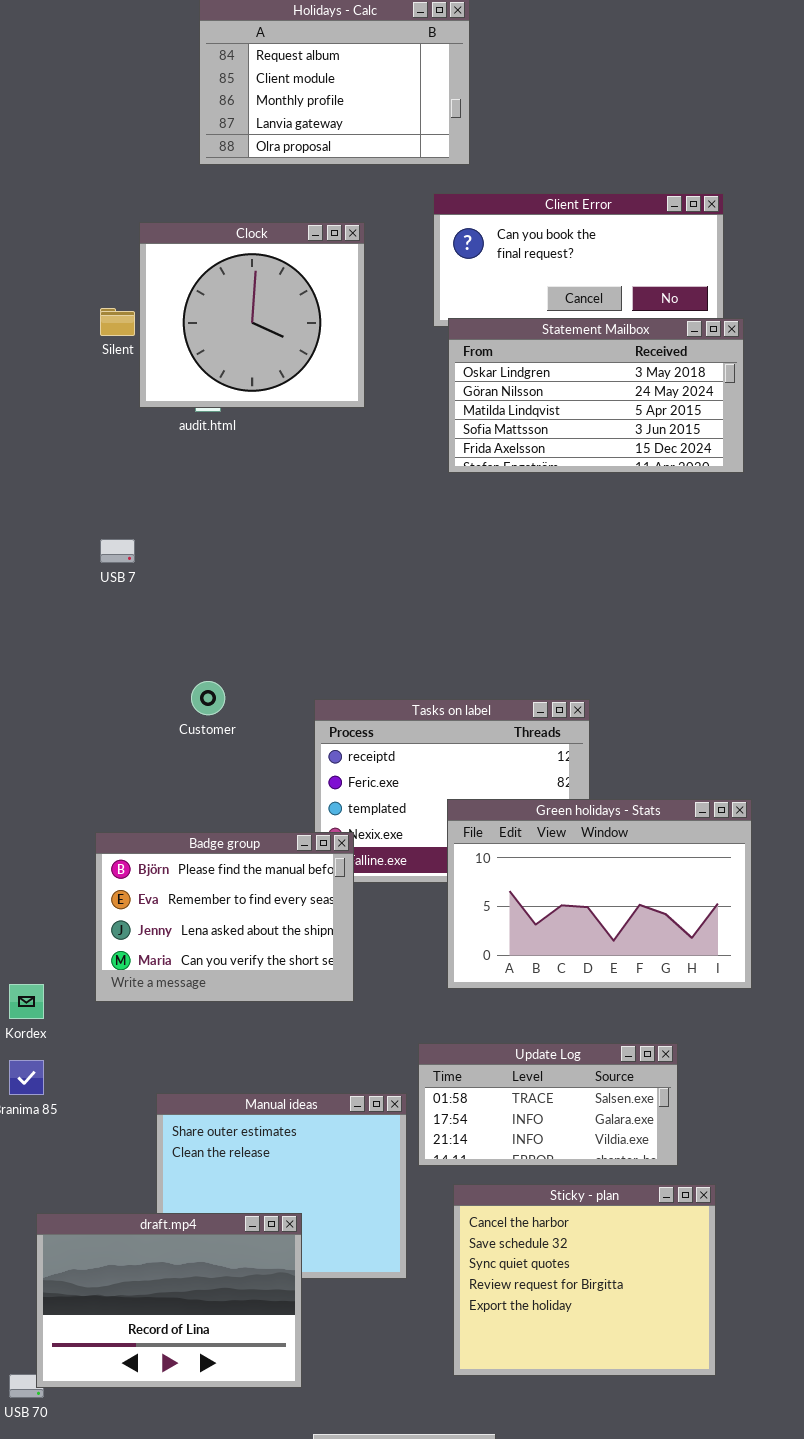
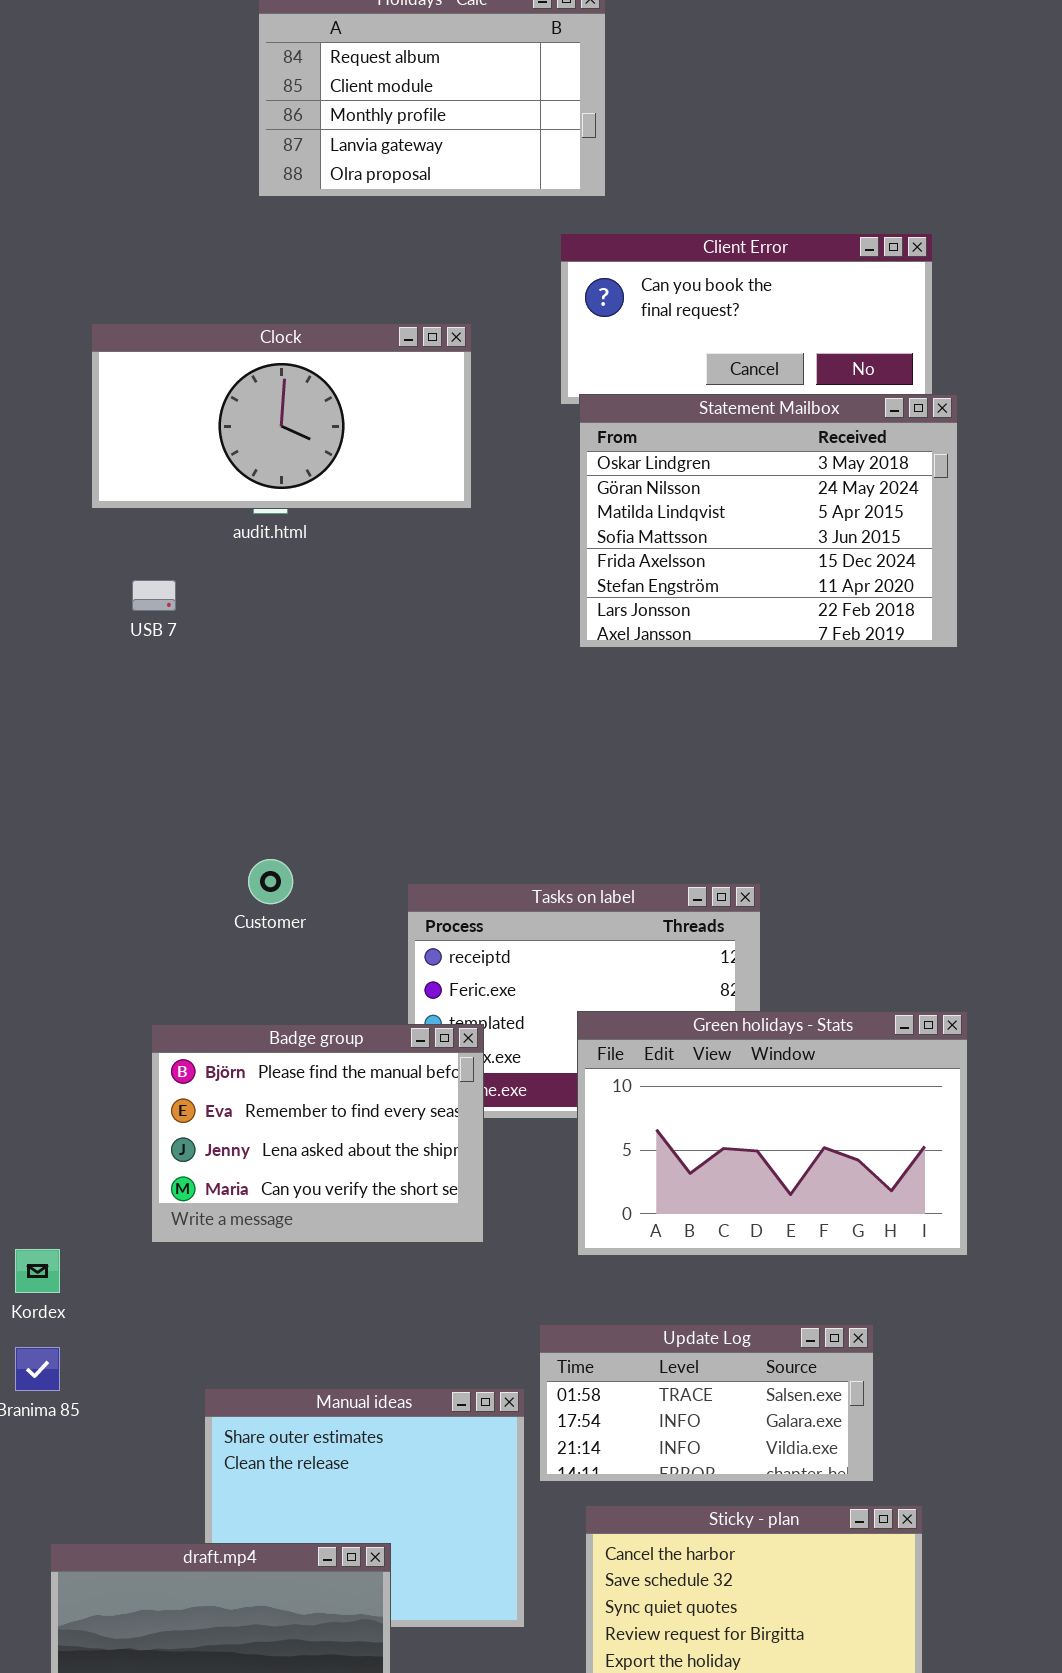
Clock: [139,222,365,408] -> [91,323,472,509], resized
Statement Mailbox: [448,318,744,473] -> [579,394,958,648], resized
USB 7: [100,539,135,563] -> [132,580,176,611], moved
Badge group: [95,832,354,1002] -> [151,1024,484,1243], moved

